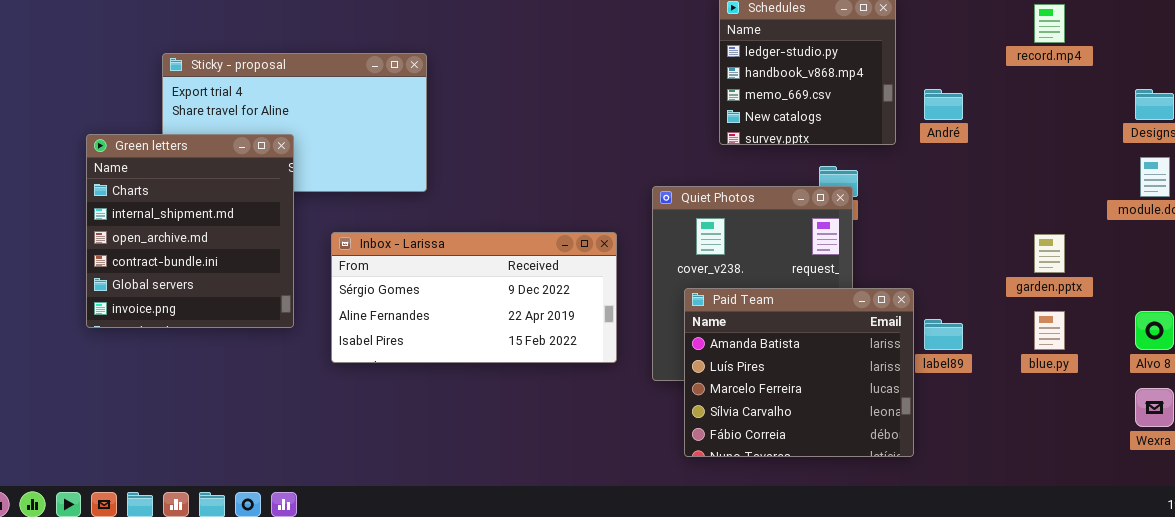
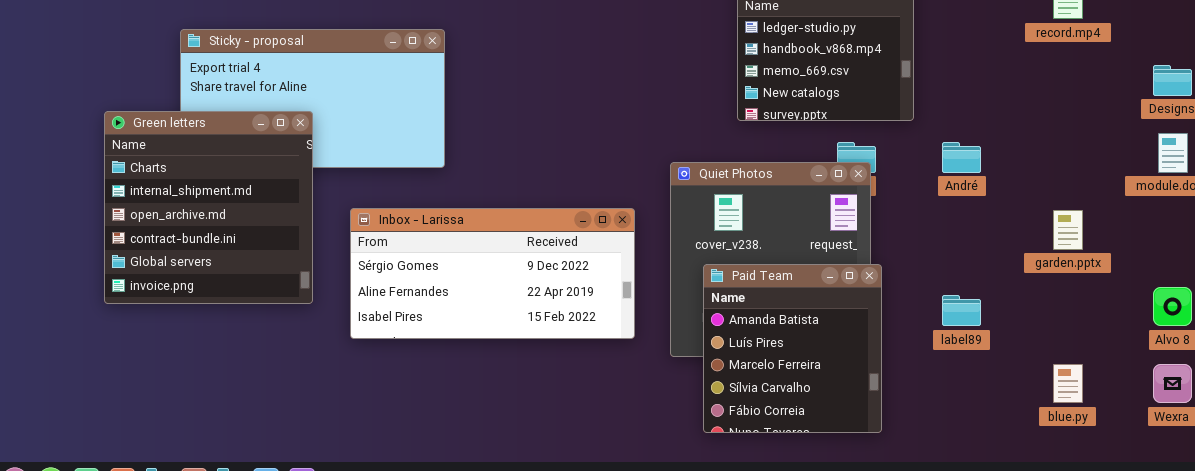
André: [924,89,963,120] -> [942,142,981,173], moved
Paid Team: [684,288,914,457] -> [703,264,882,433], resized
blue.py: [1034,311,1065,350] -> [1053,364,1083,403], moved

